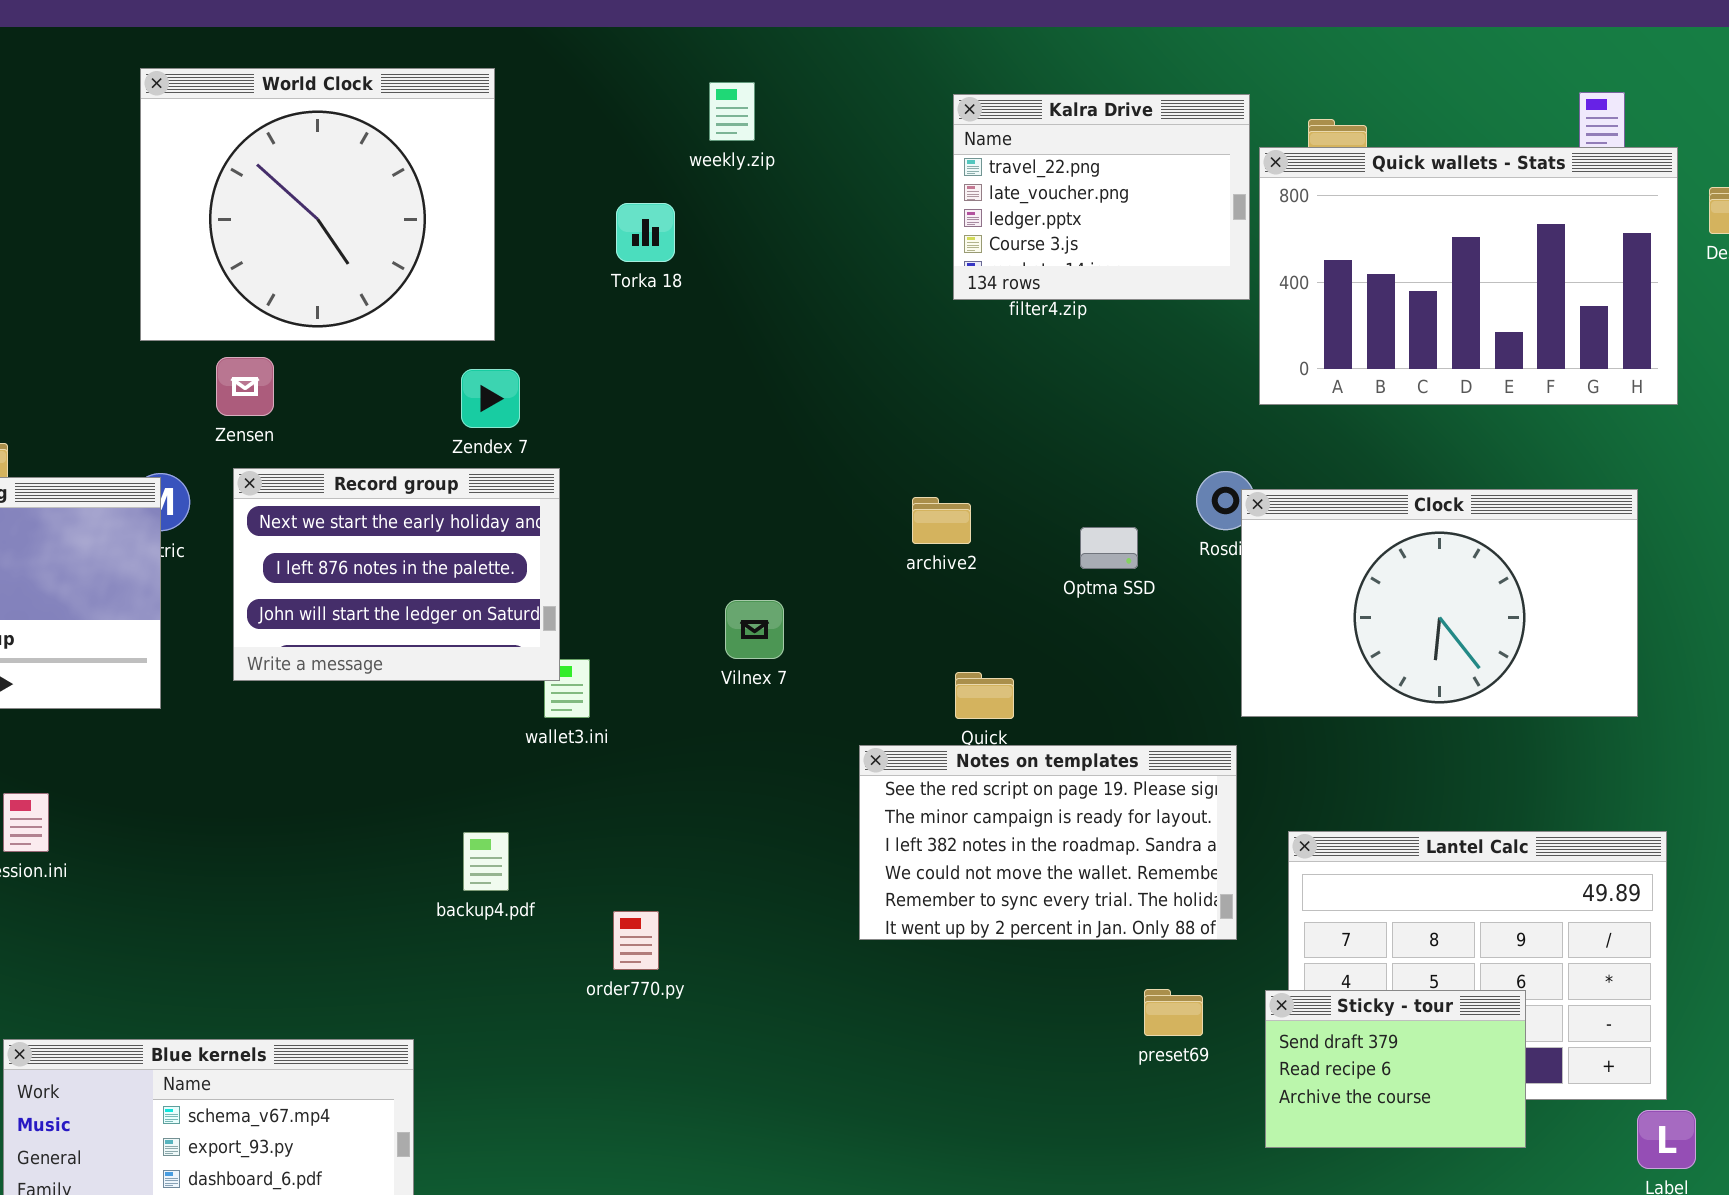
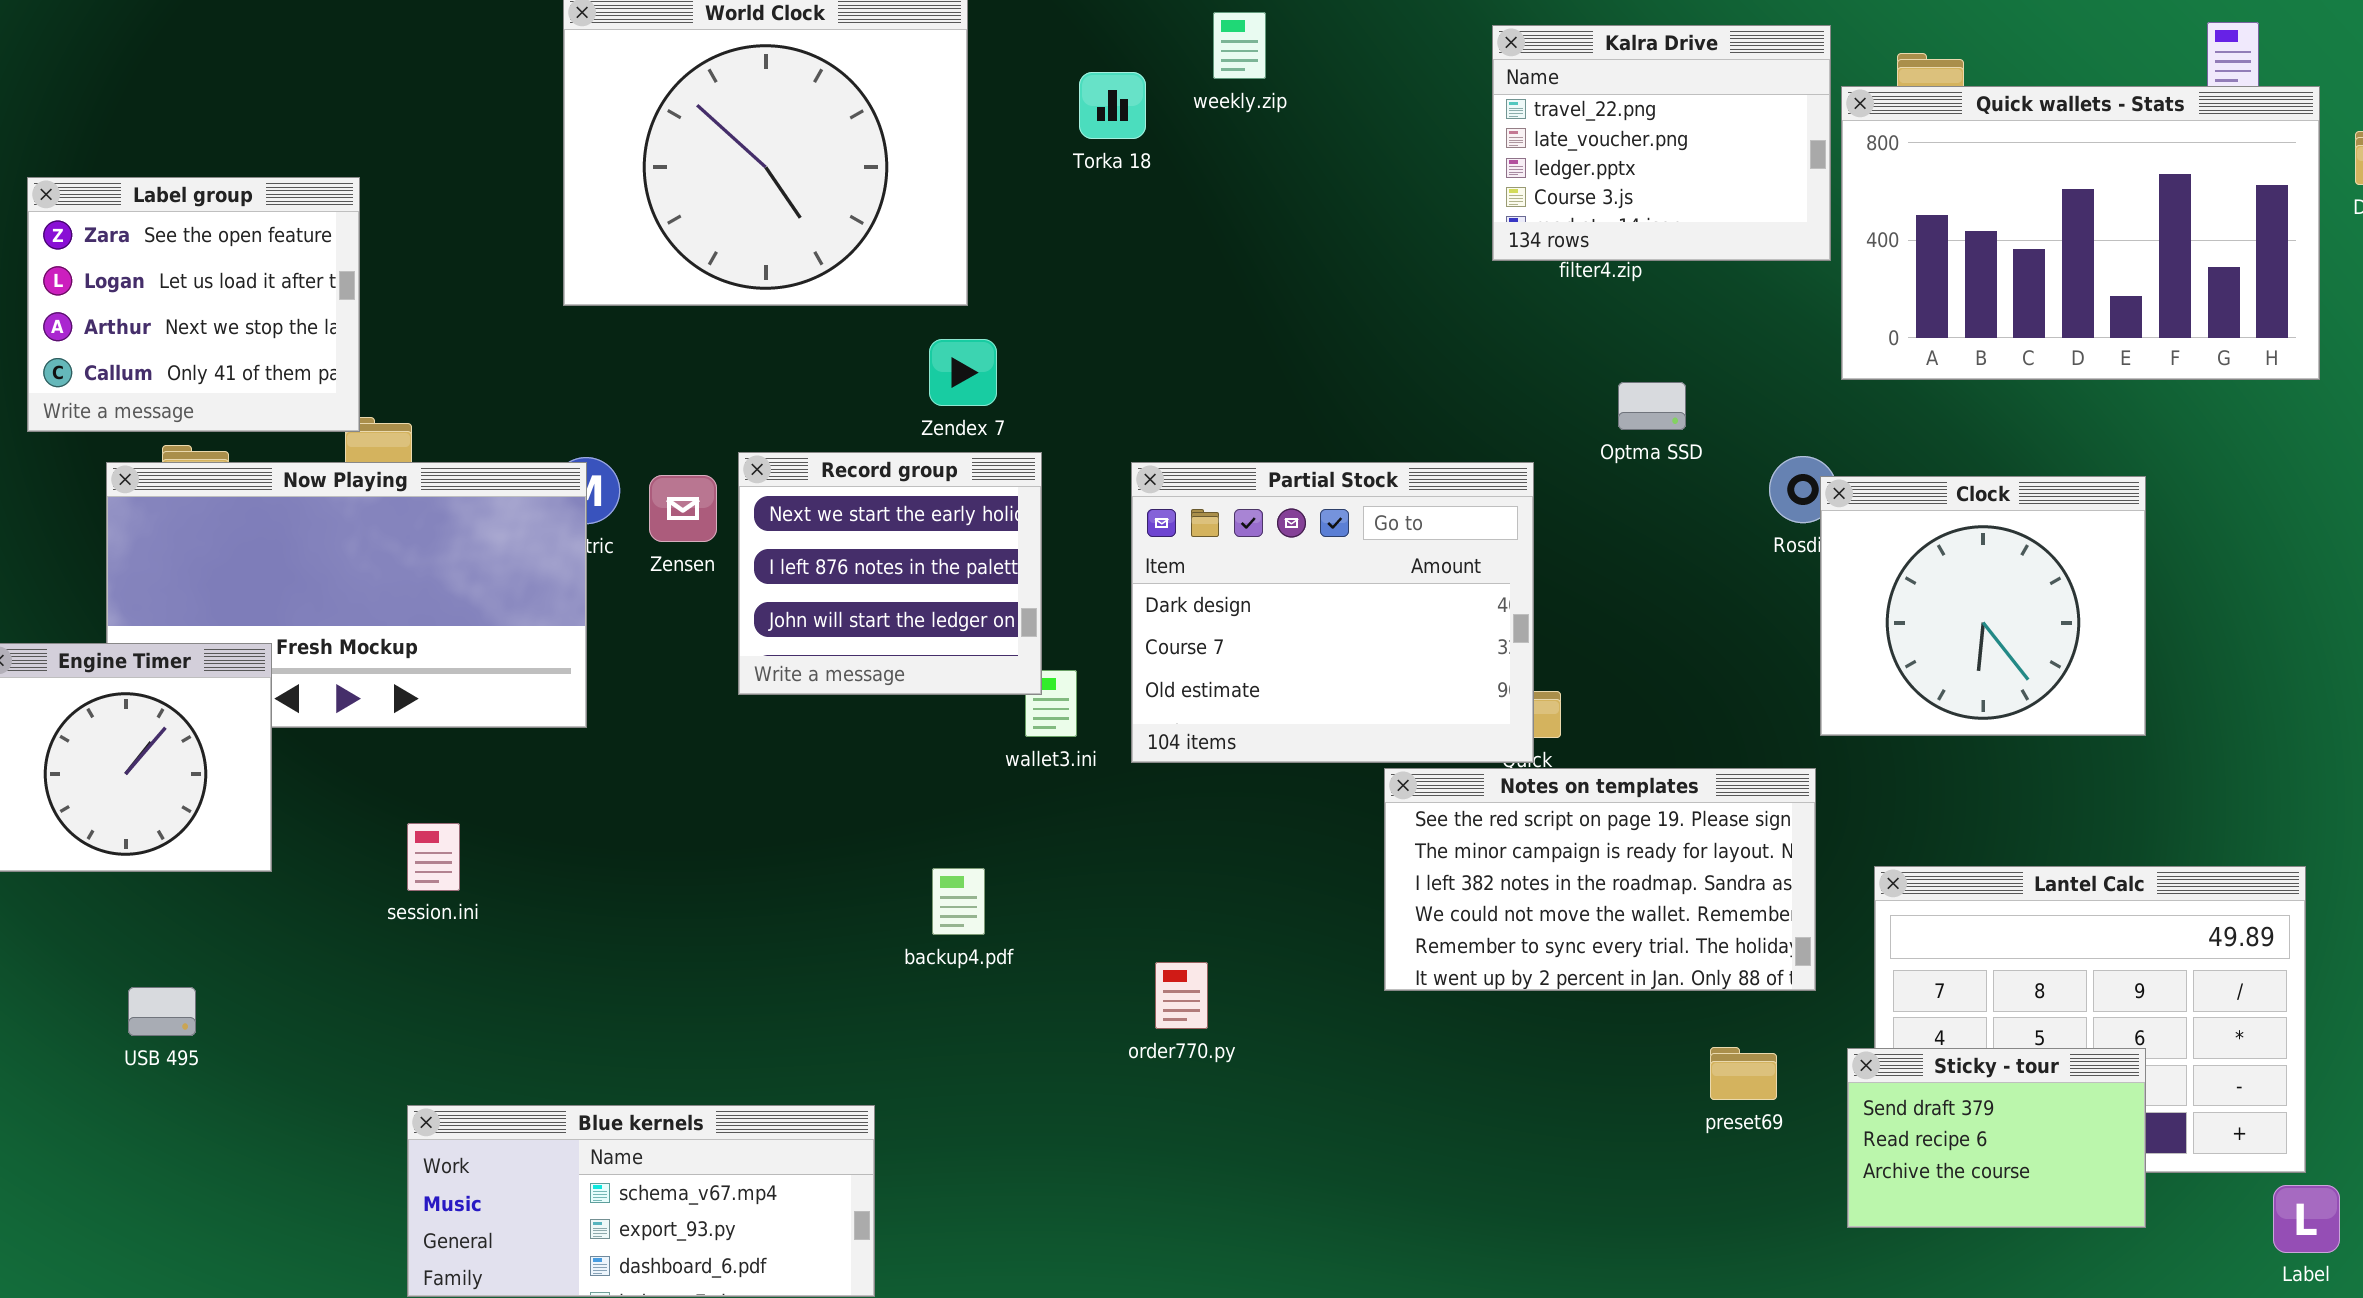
Torka 18: [616,203,675,262] -> [1079,72,1146,139], moved
Zensen: [216,357,274,416] -> [649,475,717,542], moved
Record group: [233,468,560,681] -> [738,452,1042,695], resized
Partial Stock: none -> [1131,462,1534,763], opened
Clock: [1241,489,1638,717] -> [1820,476,2146,736], resized
Optma SSD: [1080,527,1138,569] -> [1618,382,1686,430], moved
order770.py: [613,911,659,970] -> [1155,962,1208,1029], moved

